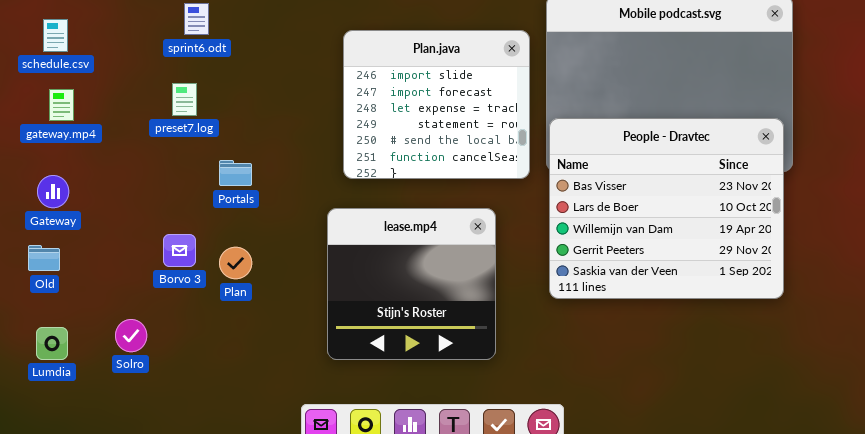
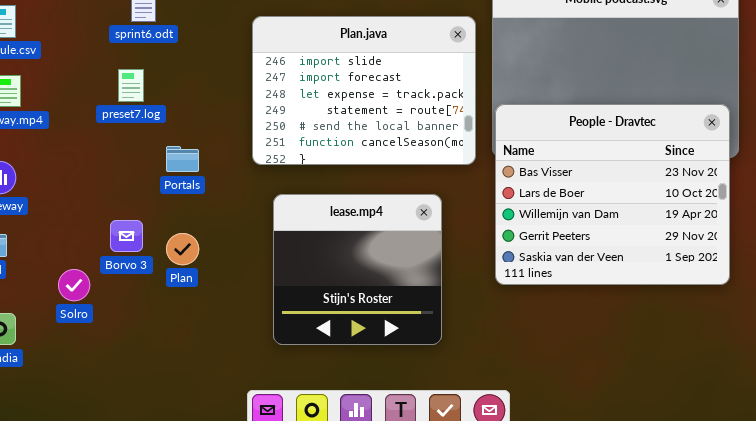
Plan.java: [343,30,530,179] -> [252,16,476,165], resized
Solro: [115,319,147,352] -> [58,269,90,301], moved

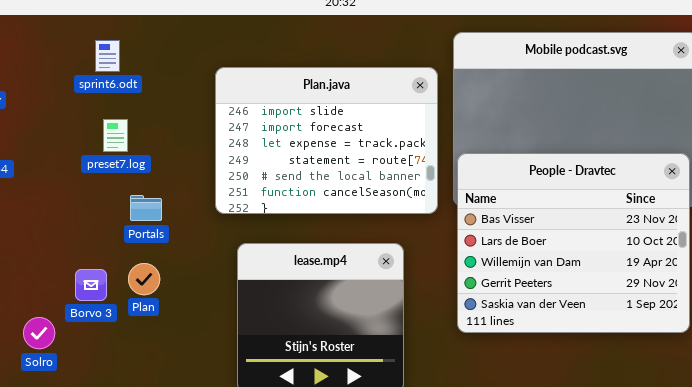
preset7.log: [118,69,144,102] -> [103,119,128,152], moved
Plan: [166,233,199,265] -> [128,263,160,295], moved

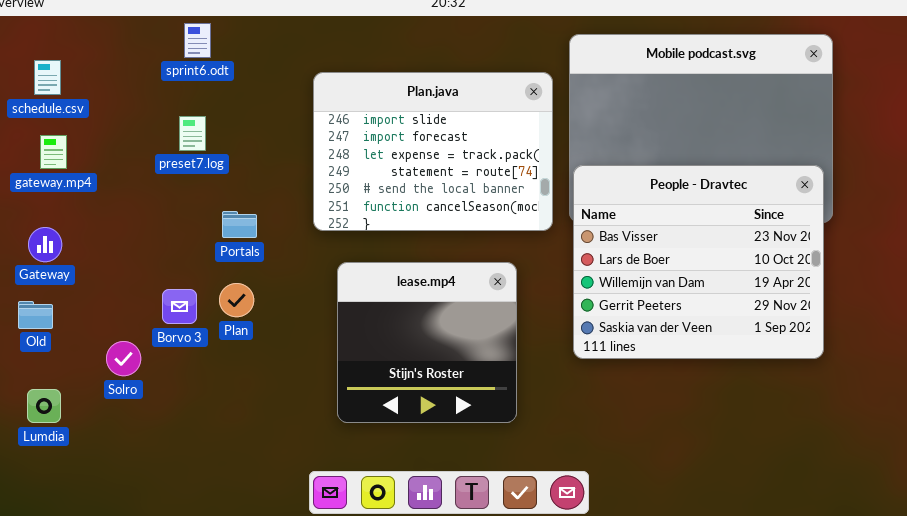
sprint6.odt: [95,40,120,72] -> [184,23,211,58], moved
preset7.log: [103,119,128,152] -> [179,116,206,151], moved

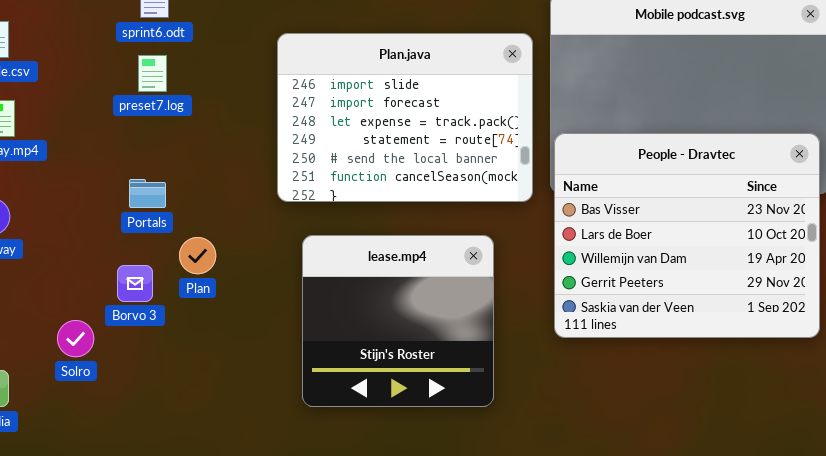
preset7.log: [179,116,206,151] -> [138,55,167,92], moved
Portals: [222,211,257,238] -> [129,179,166,208], moved
Plan: [219,283,254,317] -> [179,237,216,274], moved

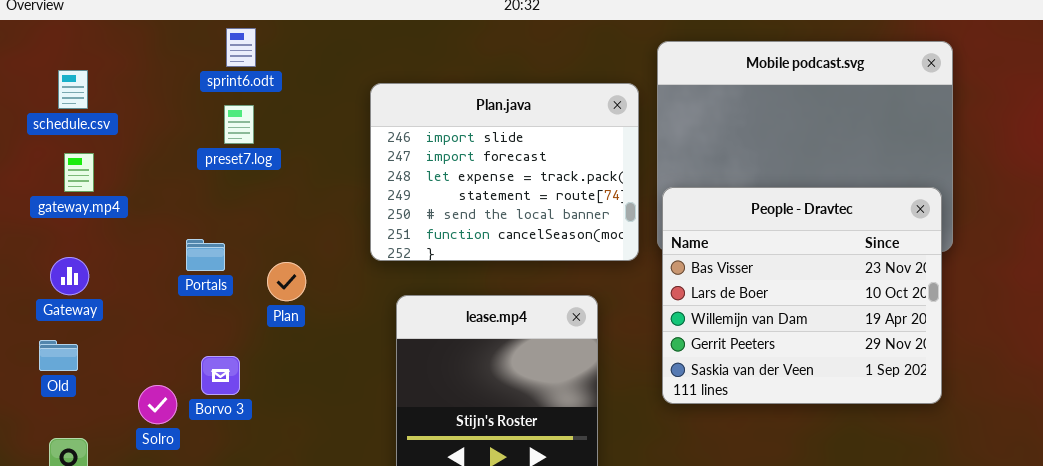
Portals: [129,179,166,208] -> [186,239,225,271], moved
Plan: [179,237,216,274] -> [267,262,306,301], moved
Borvo 3: [117,265,153,302] -> [201,356,240,395], moved

